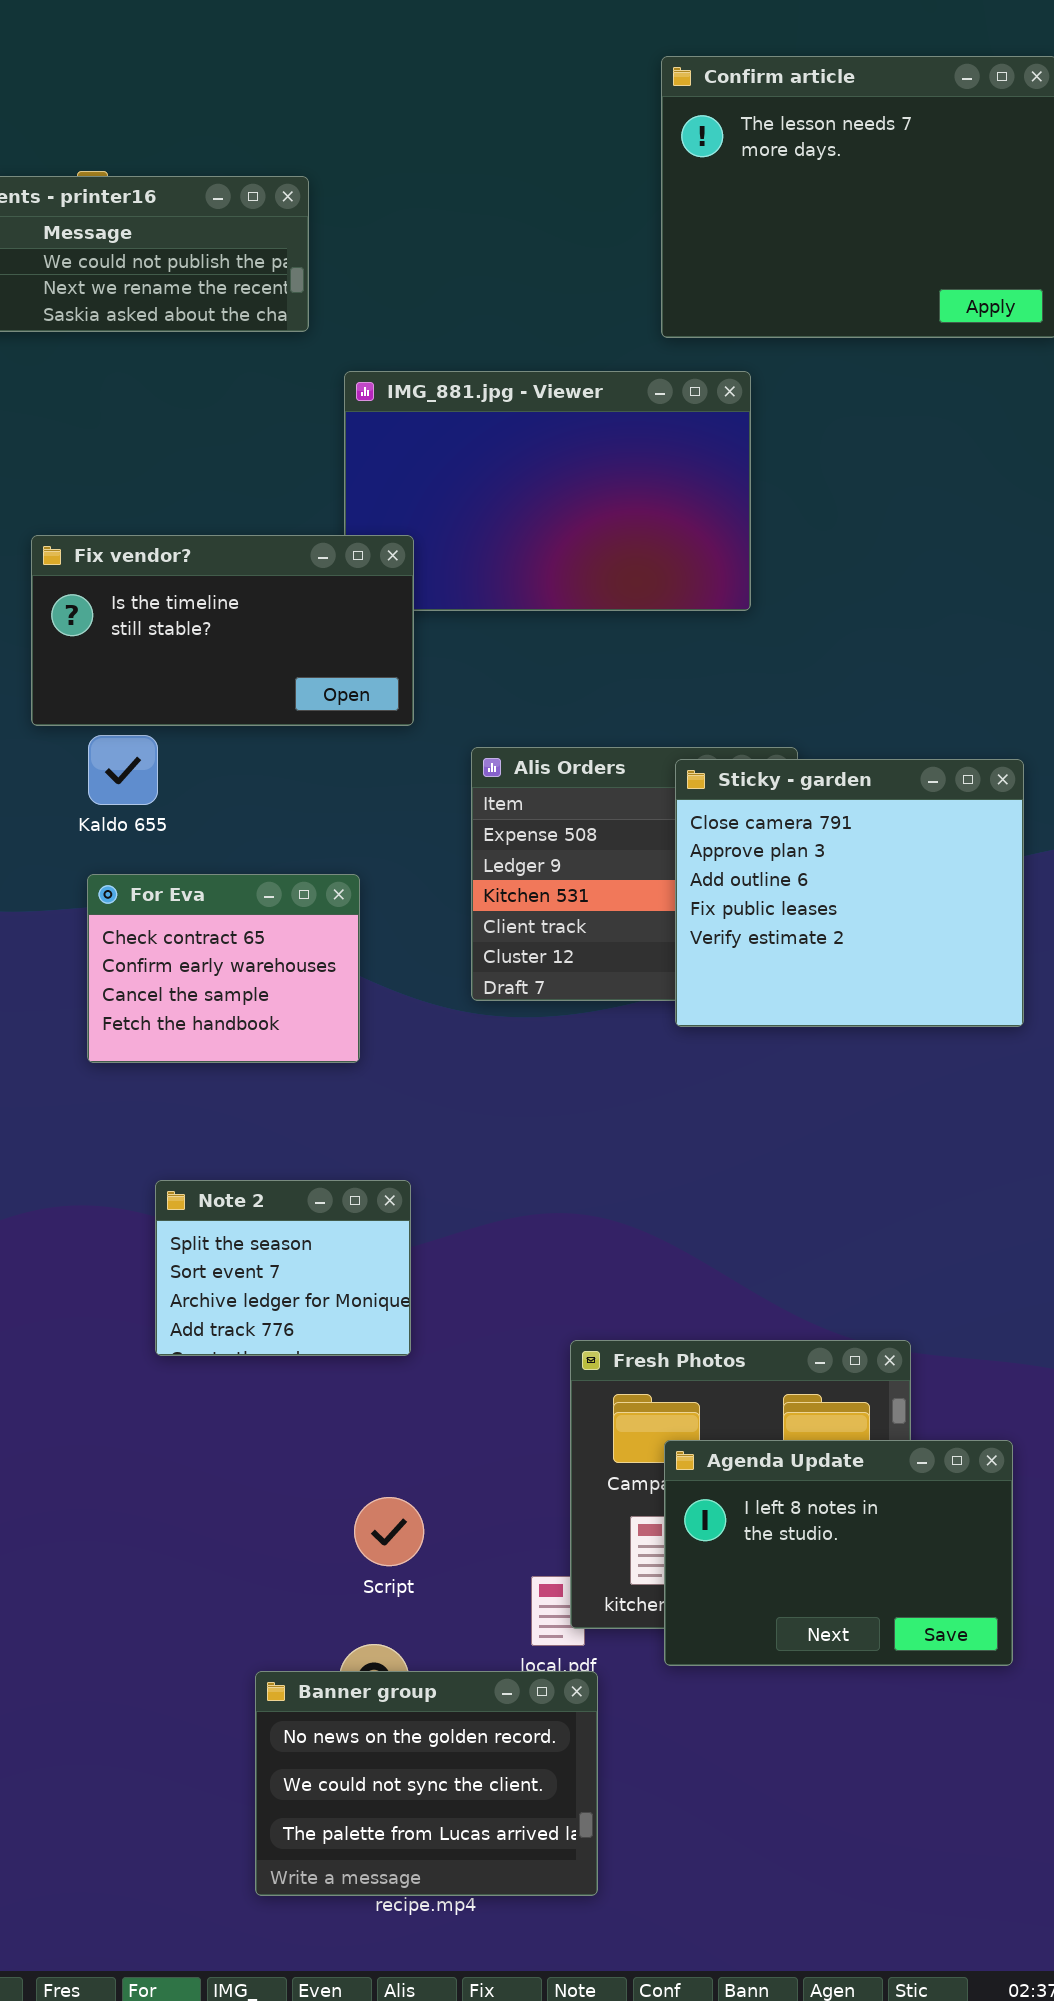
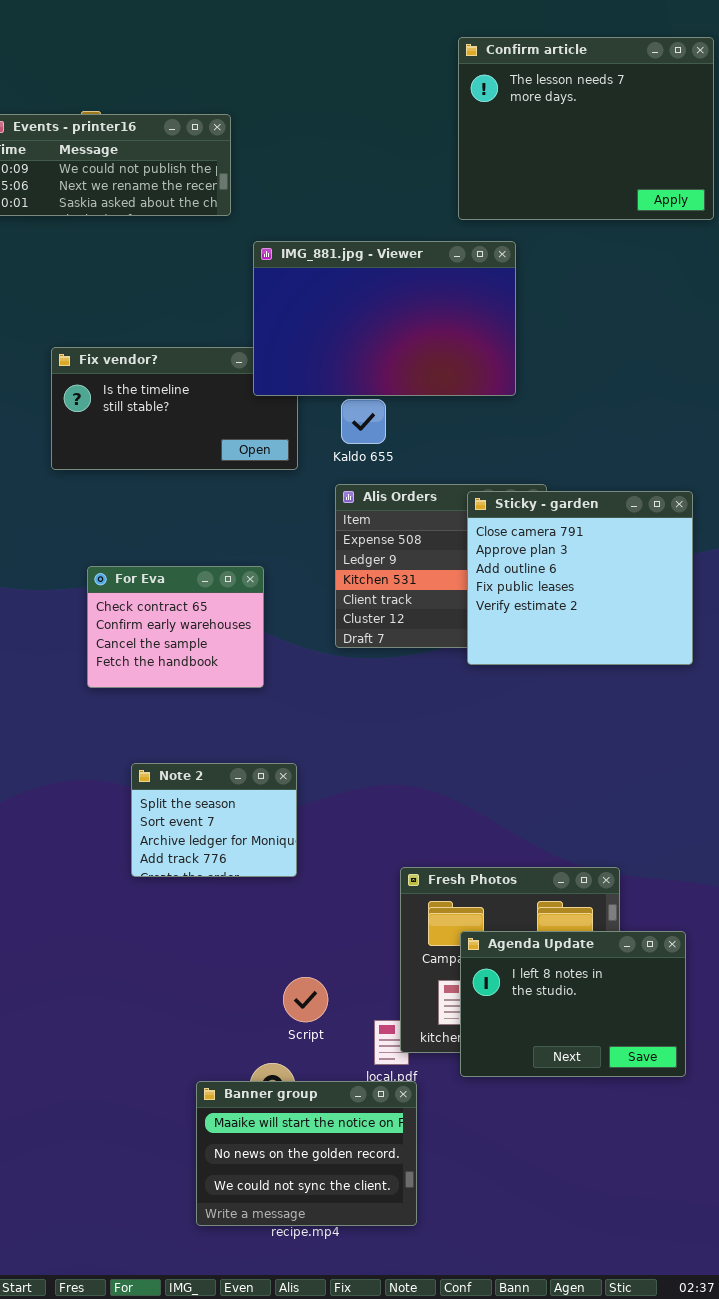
IMG_881.jpg - Viewer: [344,371,751,611] -> [253,241,516,396], raised
Kaldo 655: [88,735,158,805] -> [341,399,386,444], moved
Script: [354,1497,424,1566] -> [283,977,328,1022], moved
Banner group: [255,1671,598,1896] -> [196,1081,417,1226], scrolled up 1 row

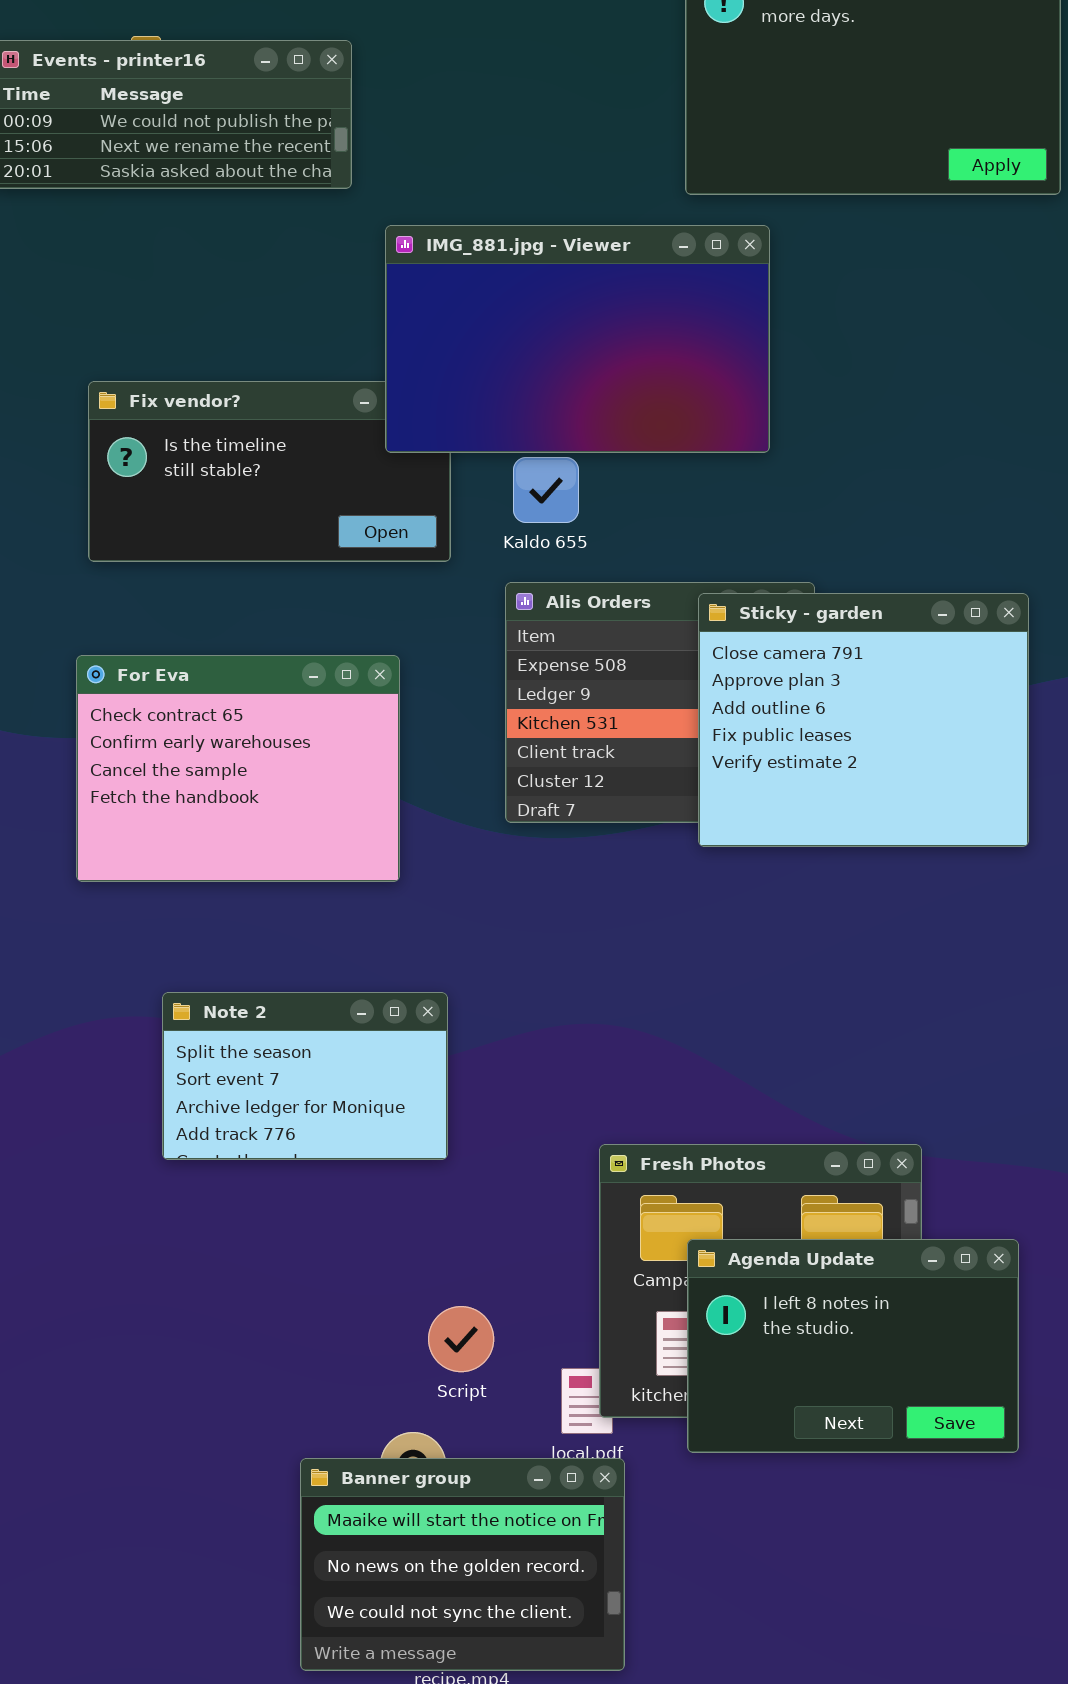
For Eva: [87,566,264,688] -> [76,655,400,882], resized
Note 2: [131,763,297,877] -> [162,992,448,1160], resized

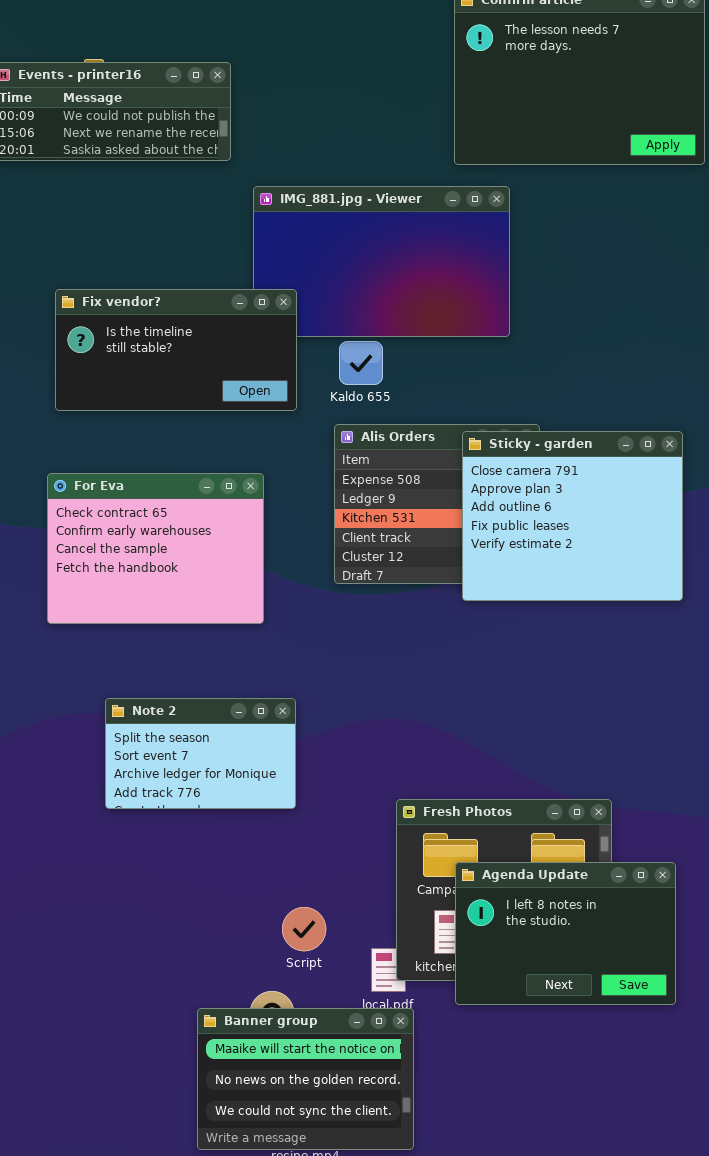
Fix vendor?: [88,381,451,562] -> [55,289,297,411], raised

